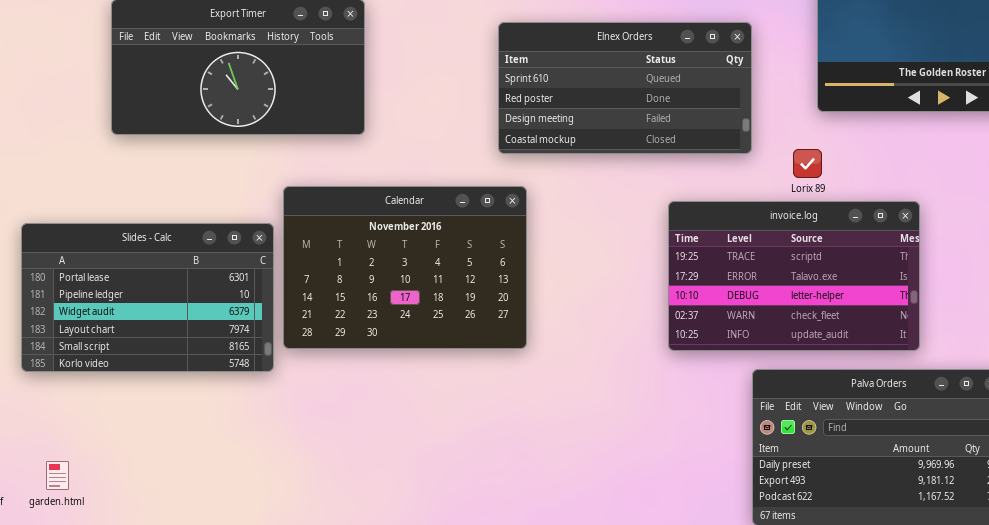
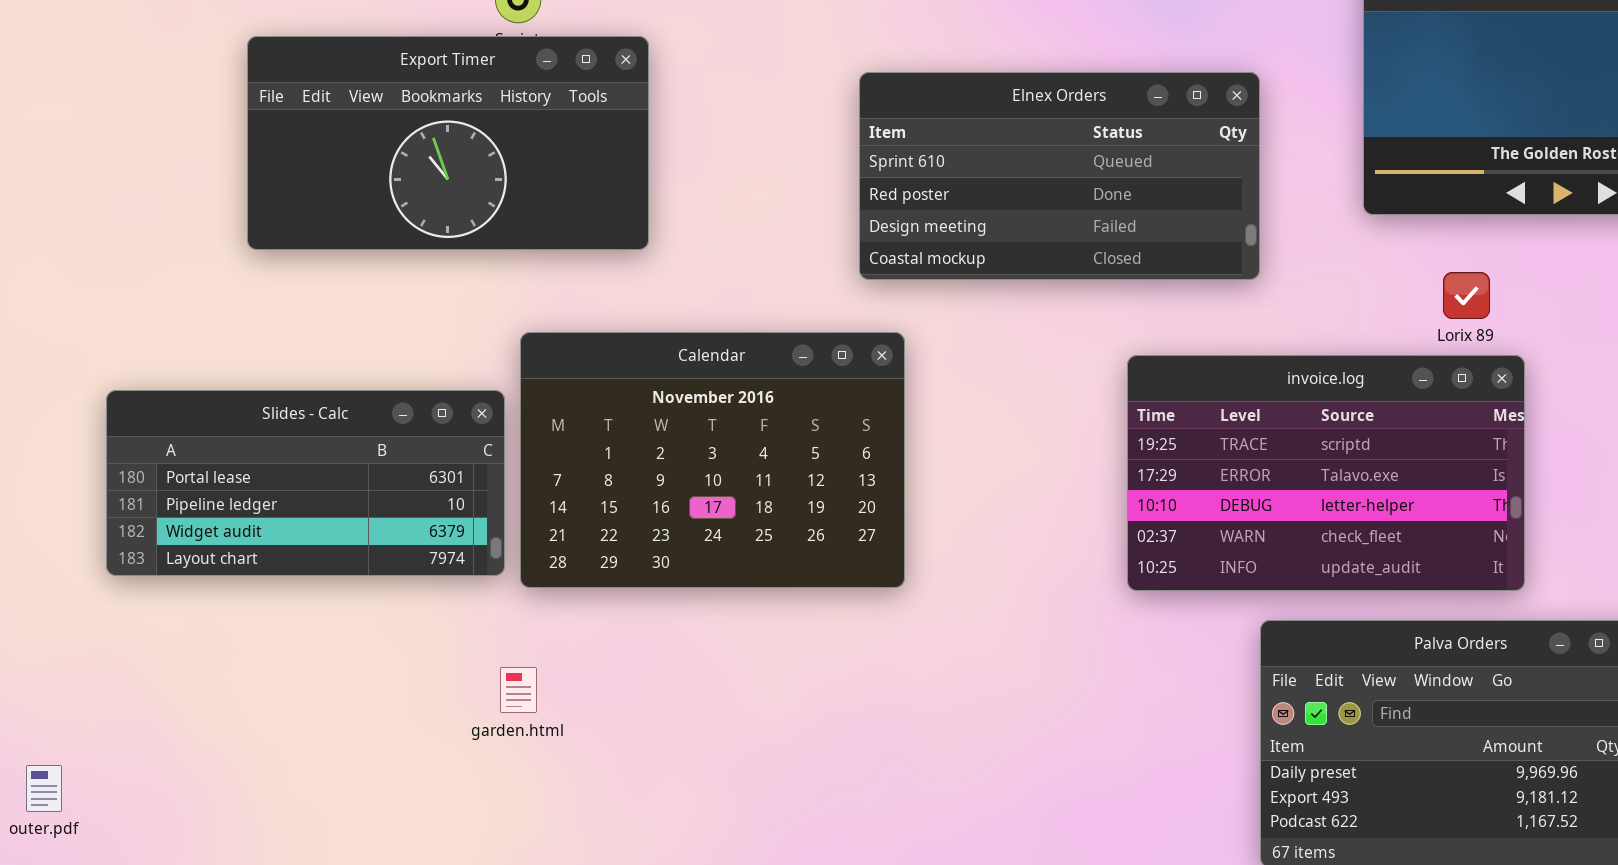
Lorix 89: [793,149,822,178] -> [1443,272,1490,319], moved
Slides - Calc: [21,223,274,372] -> [106,390,505,576], resized
garden.html: [46,461,69,490] -> [500,667,537,713], moved

